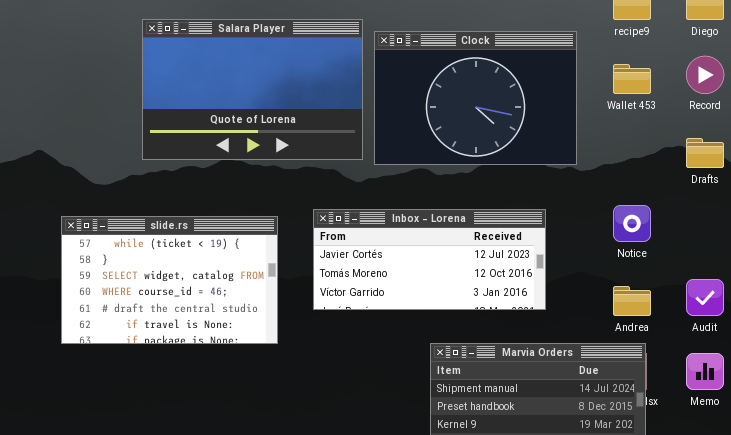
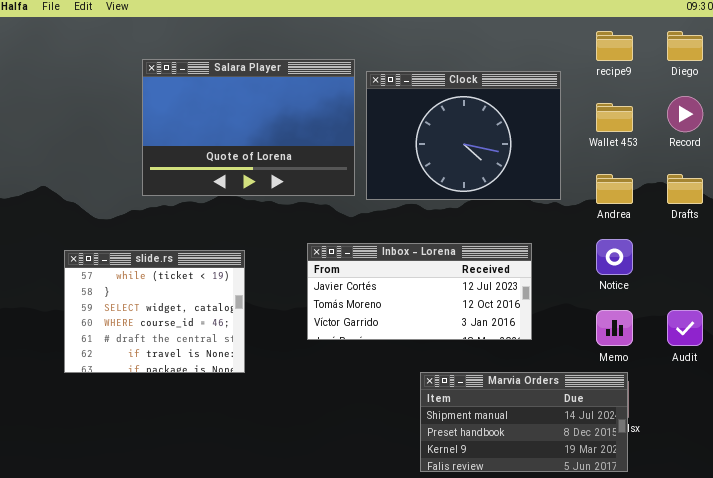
slide.rs: [61,216,278,344] -> [64,250,245,373], resized
Andrea: [613,286,651,316] -> [596,174,633,204], moved
Memo: [686,353,724,390] -> [596,310,633,346], moved

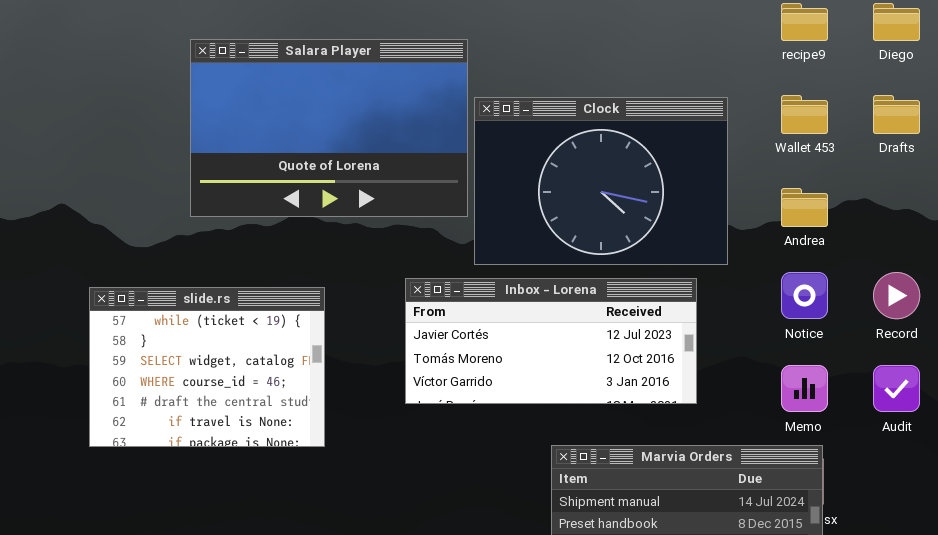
Clock: [366,71,561,200] -> [474,97,728,265], moved
Record: [667,96,703,132] -> [873,272,920,319], moved
Drafts: [667,174,703,204] -> [873,95,920,134], moved

